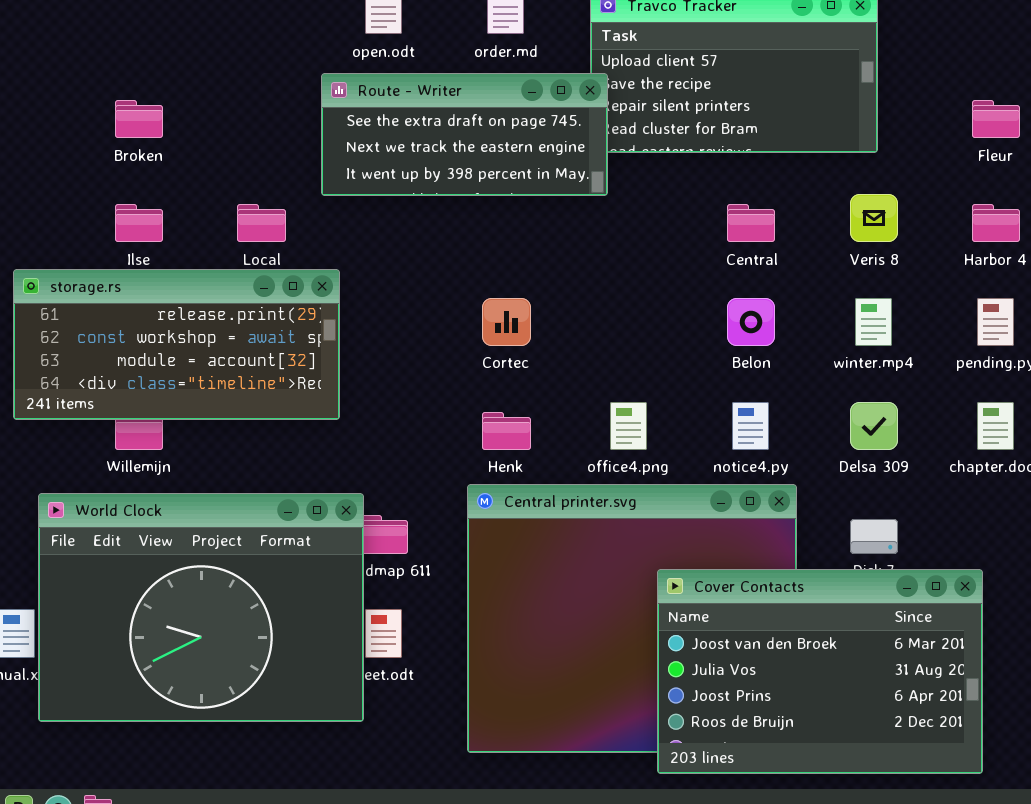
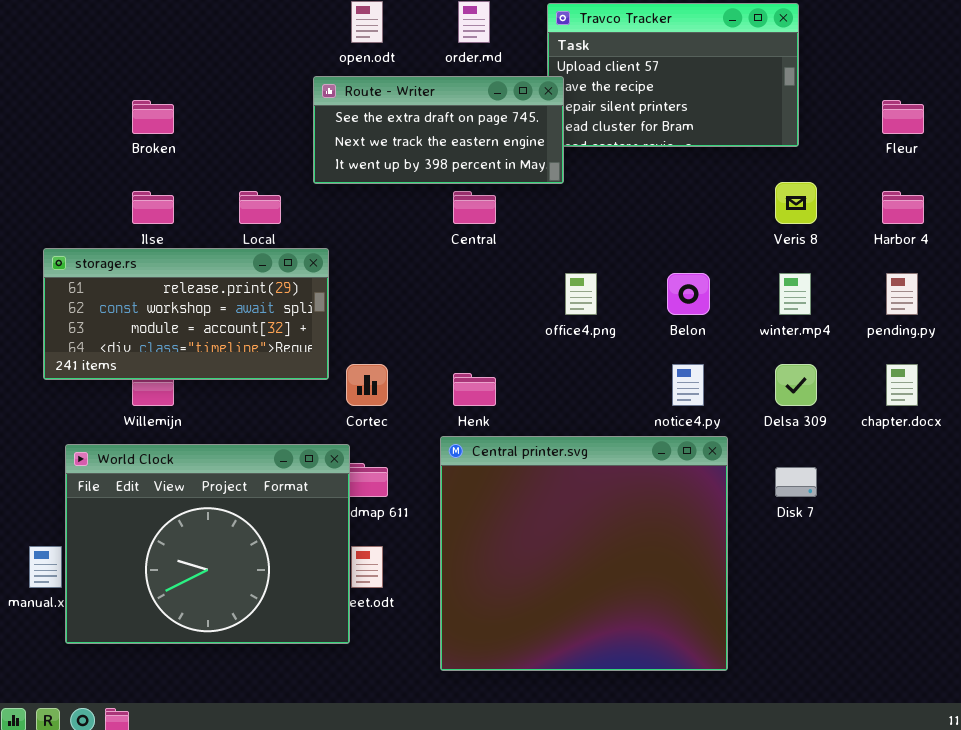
Central: [727,204,775,242] -> [453,191,496,224], moved
Cortec: [482,298,531,346] -> [346,364,388,406], moved
office4.png: [610,402,647,450] -> [565,273,597,315], moved
Cover Contacts: [657,569,983,774] -> none, closed

